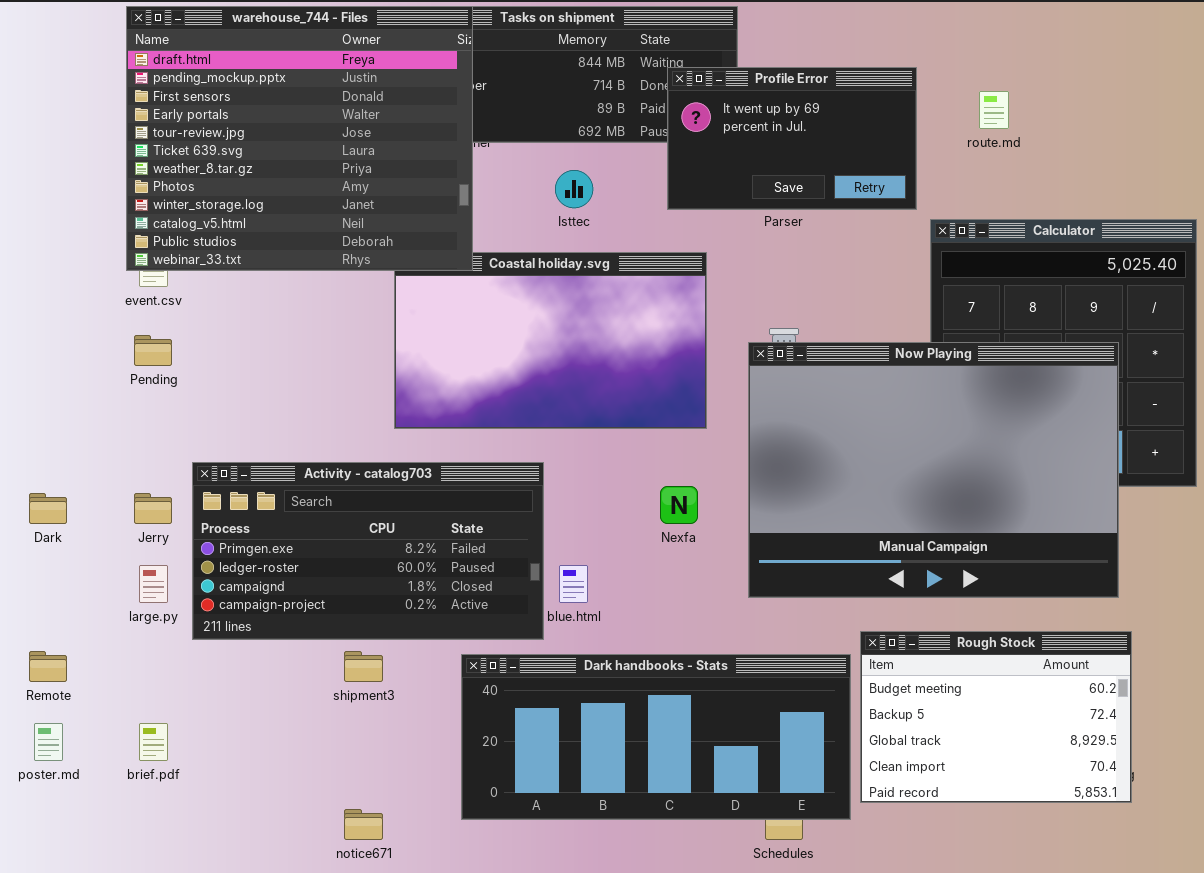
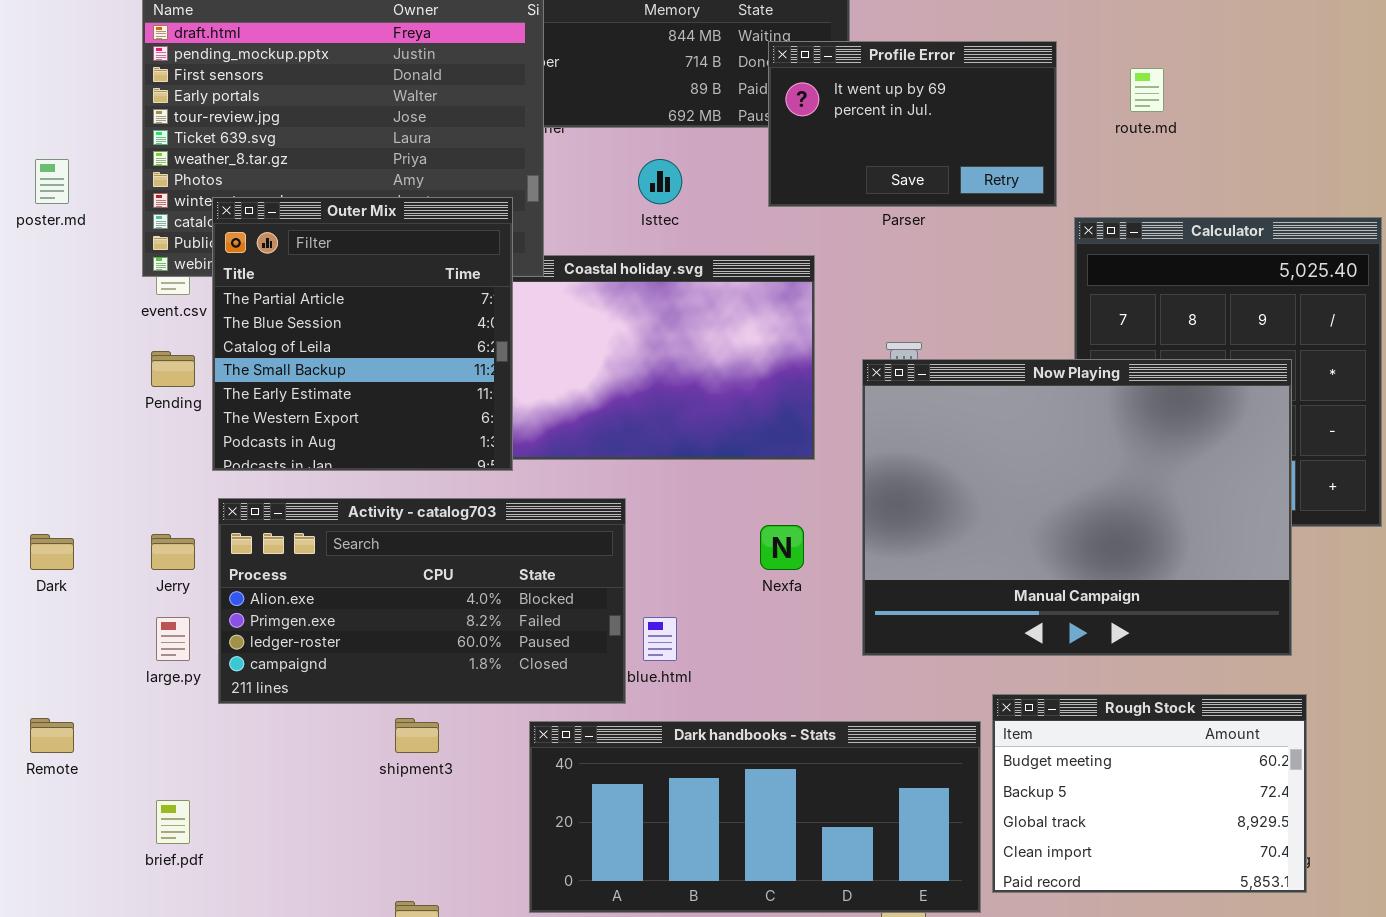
Outer Mix: none -> [212,197,513,471], opened
Activity - catalog703: [192,462,544,640] -> [218,498,626,704], scrolled up 1 row
poster.md: [34,723,63,761] -> [35,159,69,204], moved

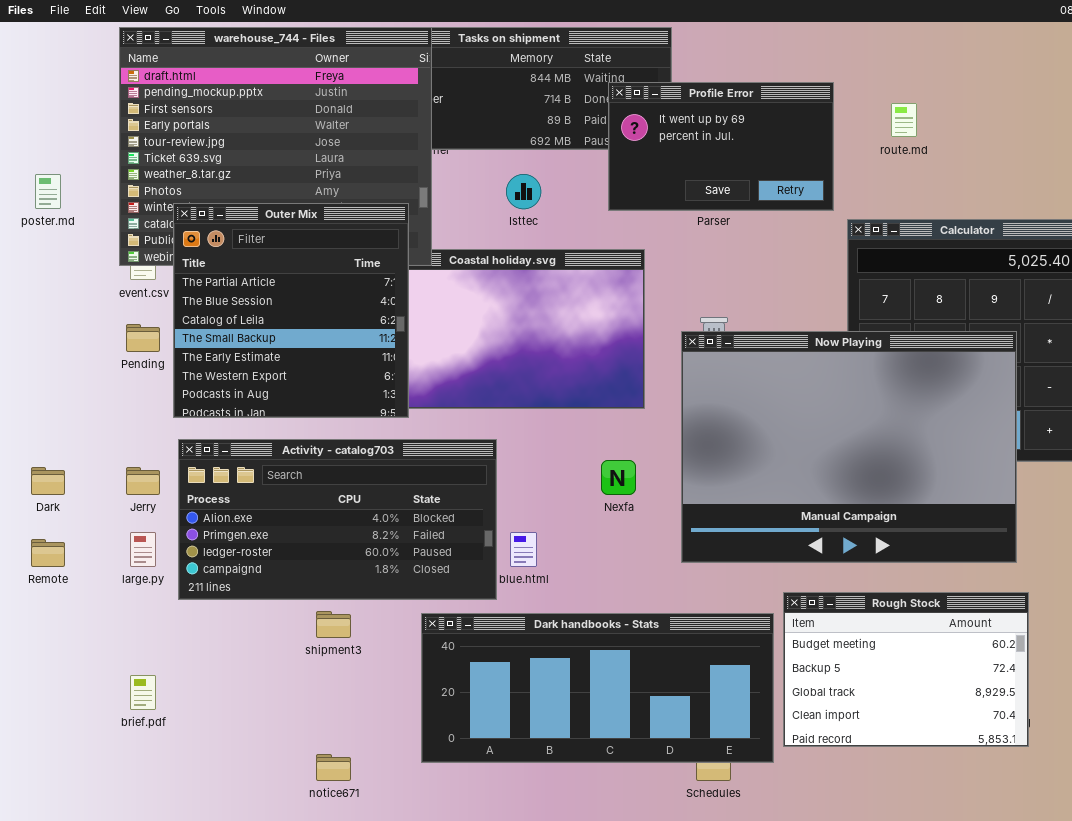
Remote: [30,718,74,753] -> [31,539,65,567], moved

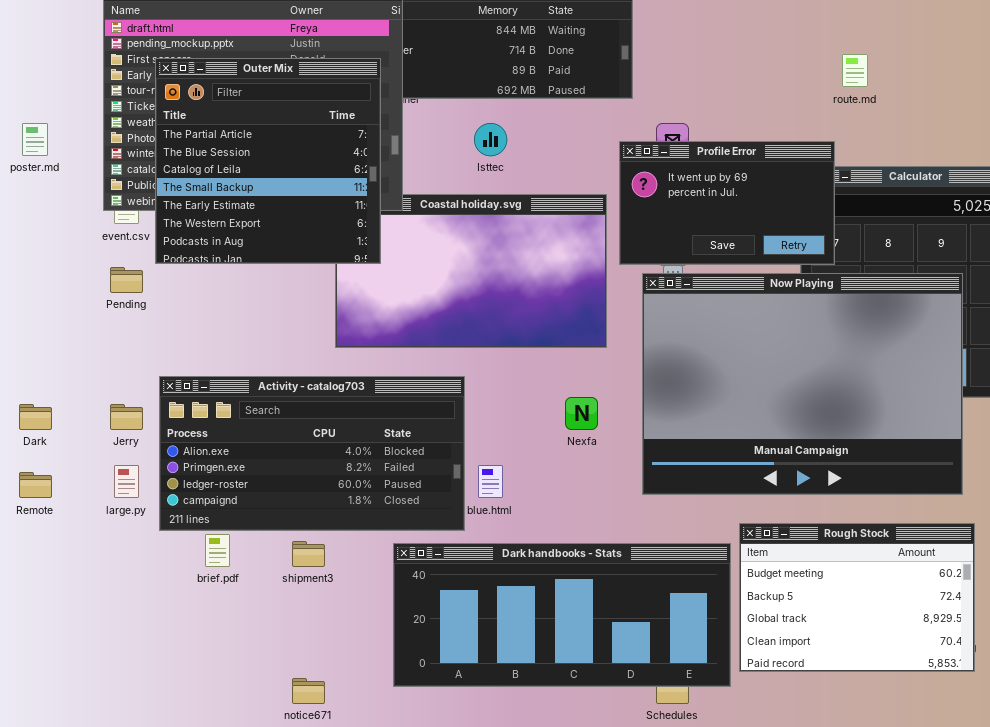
Profile Error: [608,82,834,211] -> [619,141,835,265], moved
Outer Mix: [173,203,409,418] -> [155,58,381,264], moved
brief.pdf: [130,675,156,710] -> [205,534,230,567], moved

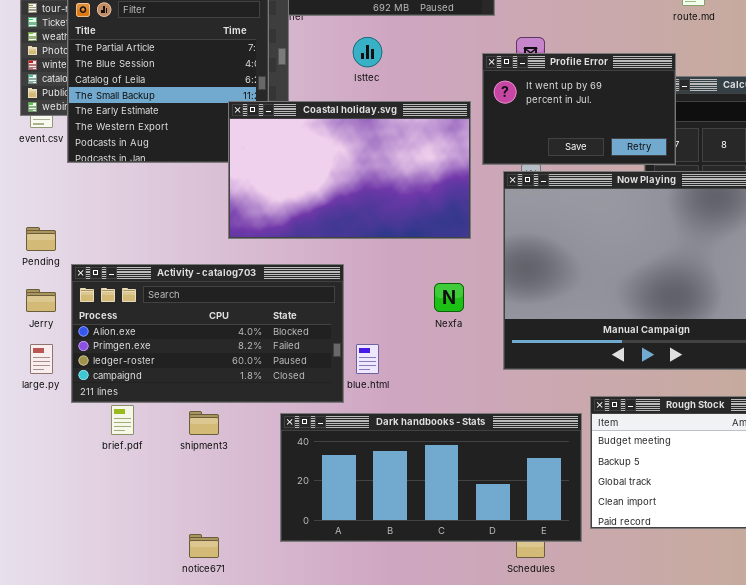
Coastal holiday.svg: [335,194,607,348] -> [228,101,471,239], raised
Pending: [110,267,143,293] -> [26,227,56,251], moved

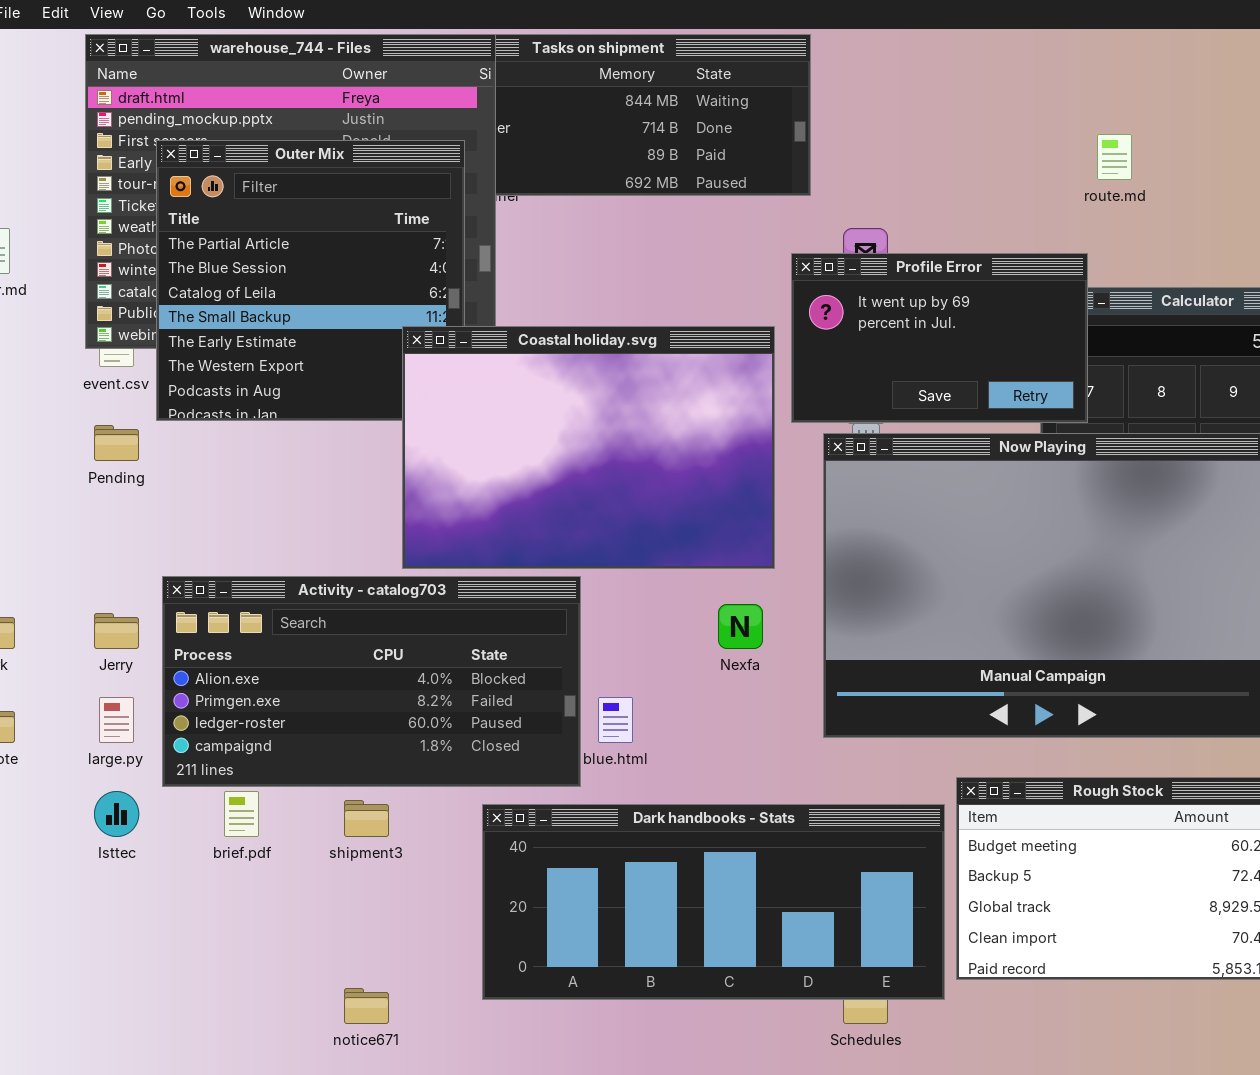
Isttec: [353,37,382,67] -> [94,791,139,837], moved
Coastal holiday.svg: [228,101,471,239] -> [402,326,775,569], resized
Pending: [26,227,56,251] -> [94,425,139,461], moved

